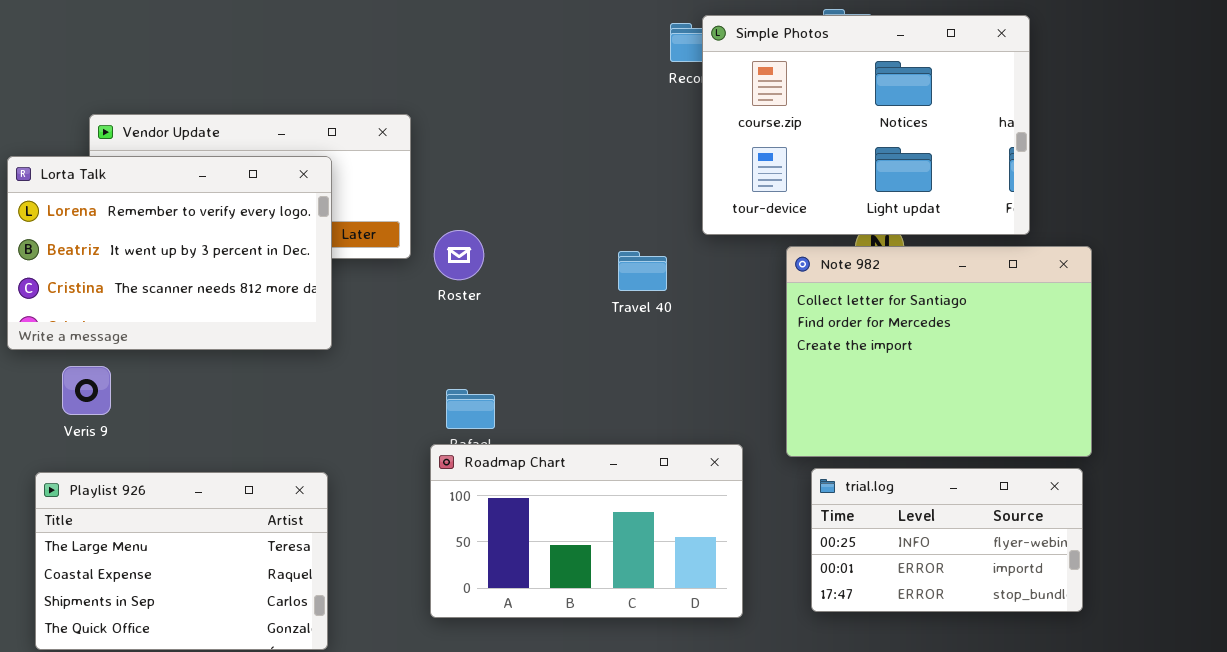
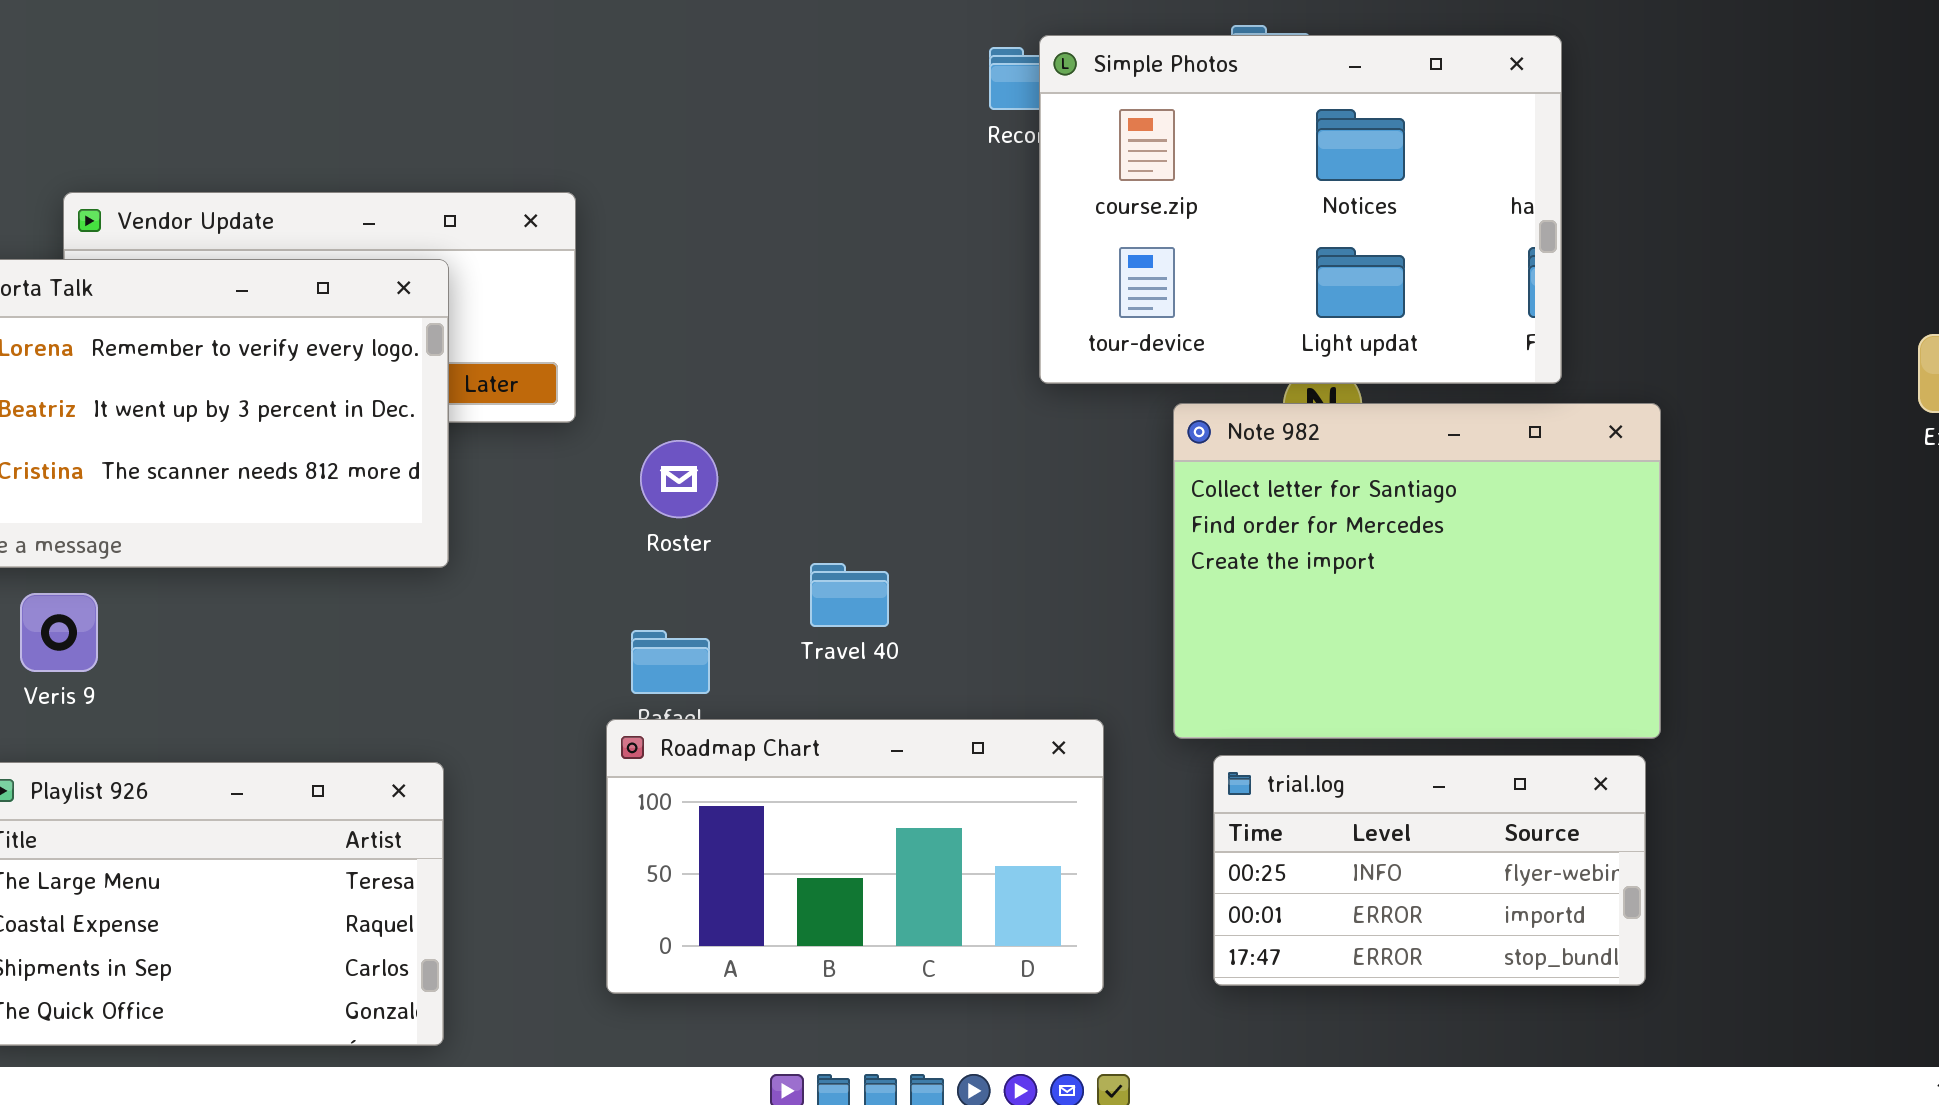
Roster: [434,230,484,280] -> [640,440,718,518], moved
Travel 40: [618,251,667,291] -> [810,563,889,627], moved

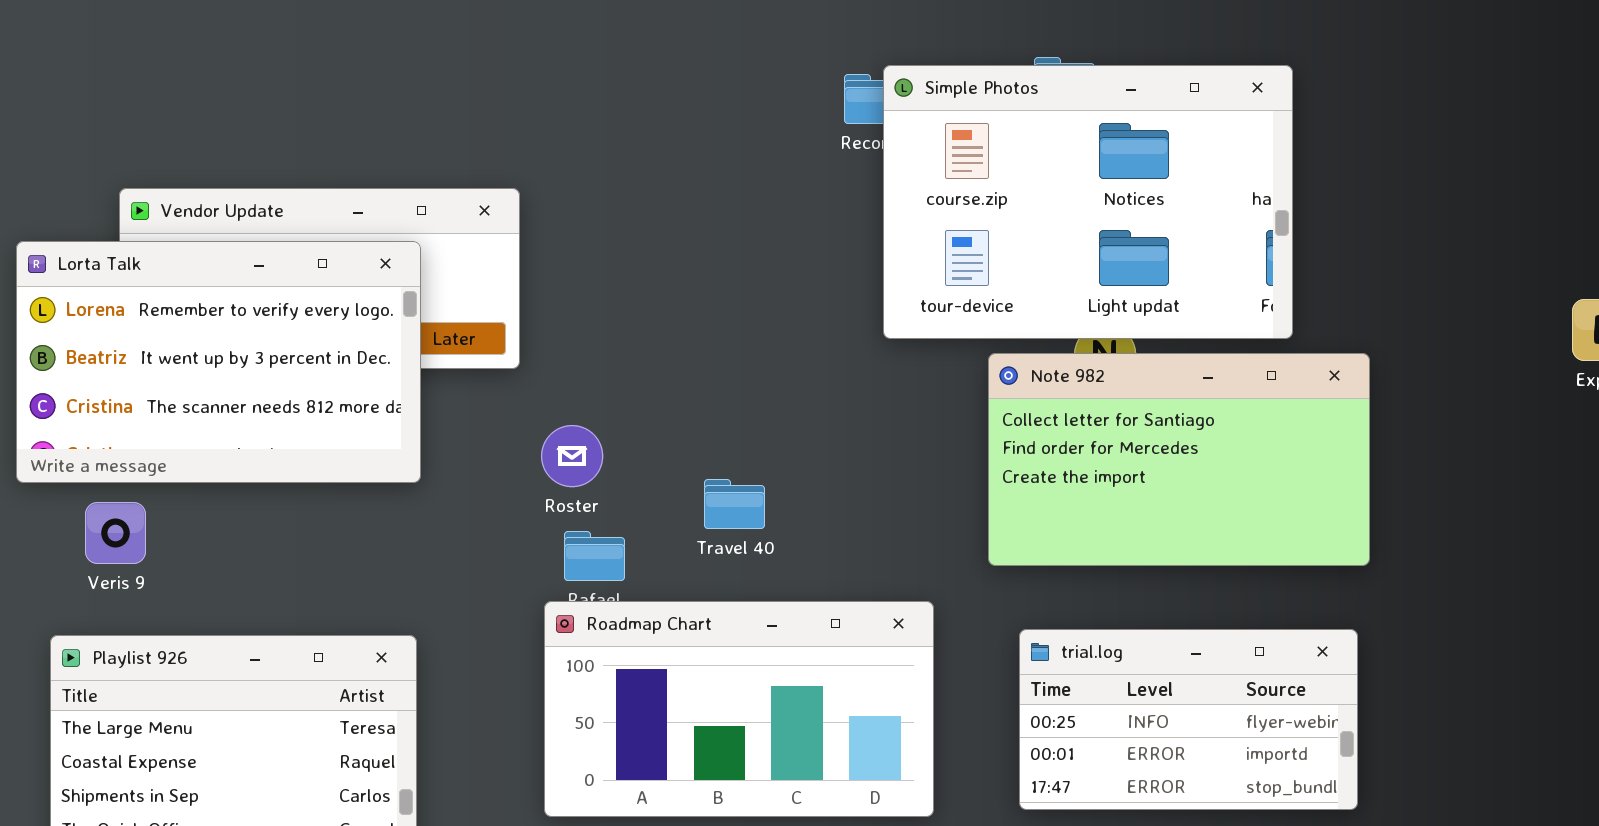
Note 982: [1173,403,1661,739] -> [988,353,1370,566], resized
Roster: [640,440,718,518] -> [541,425,603,487], moved

